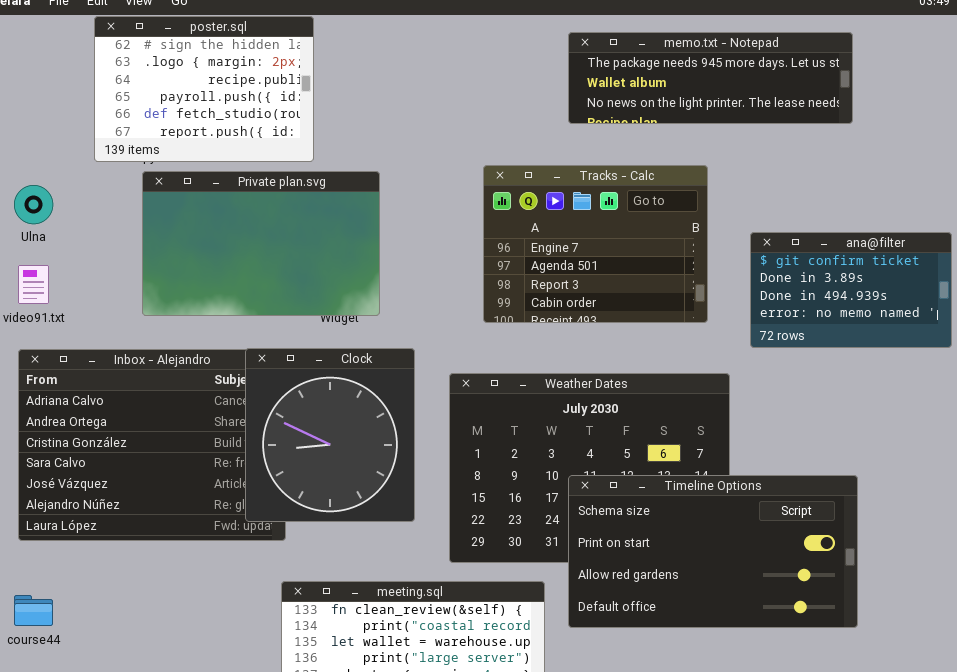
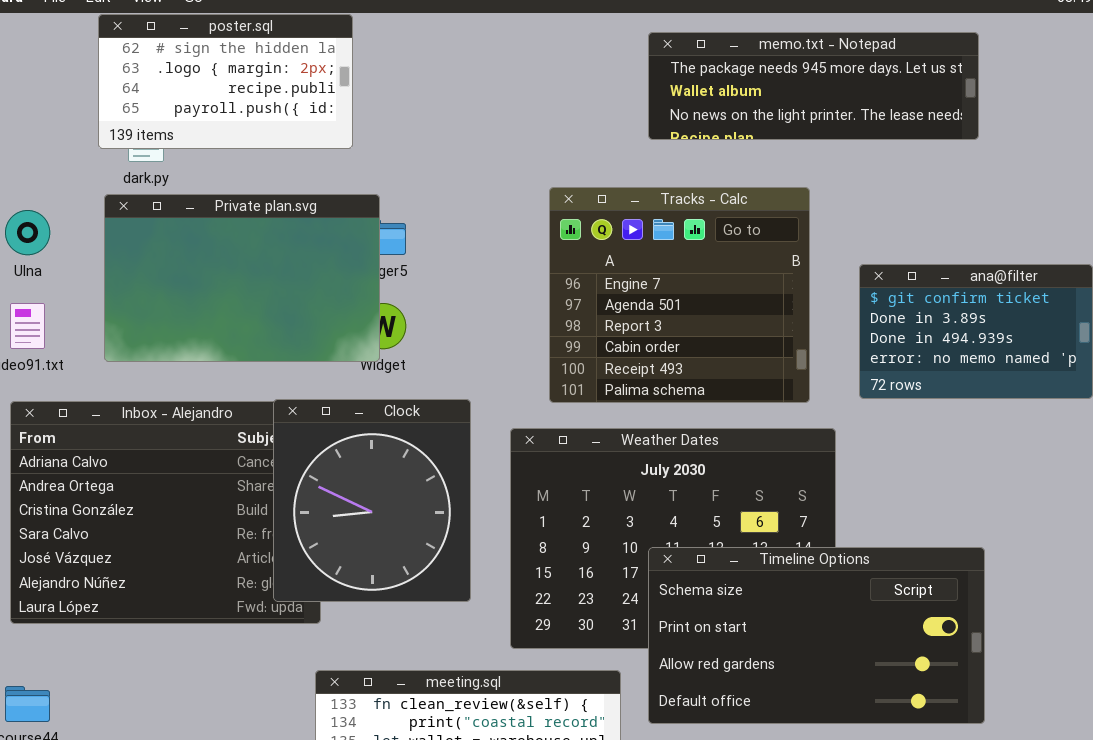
poster.sql: [94,16,314,162] -> [98,14,353,149], resized
Tracks - Calc: [483,165,708,323] -> [549,187,810,403], resized
Private plan.svg: [142,171,380,316] -> [104,194,380,362], moved

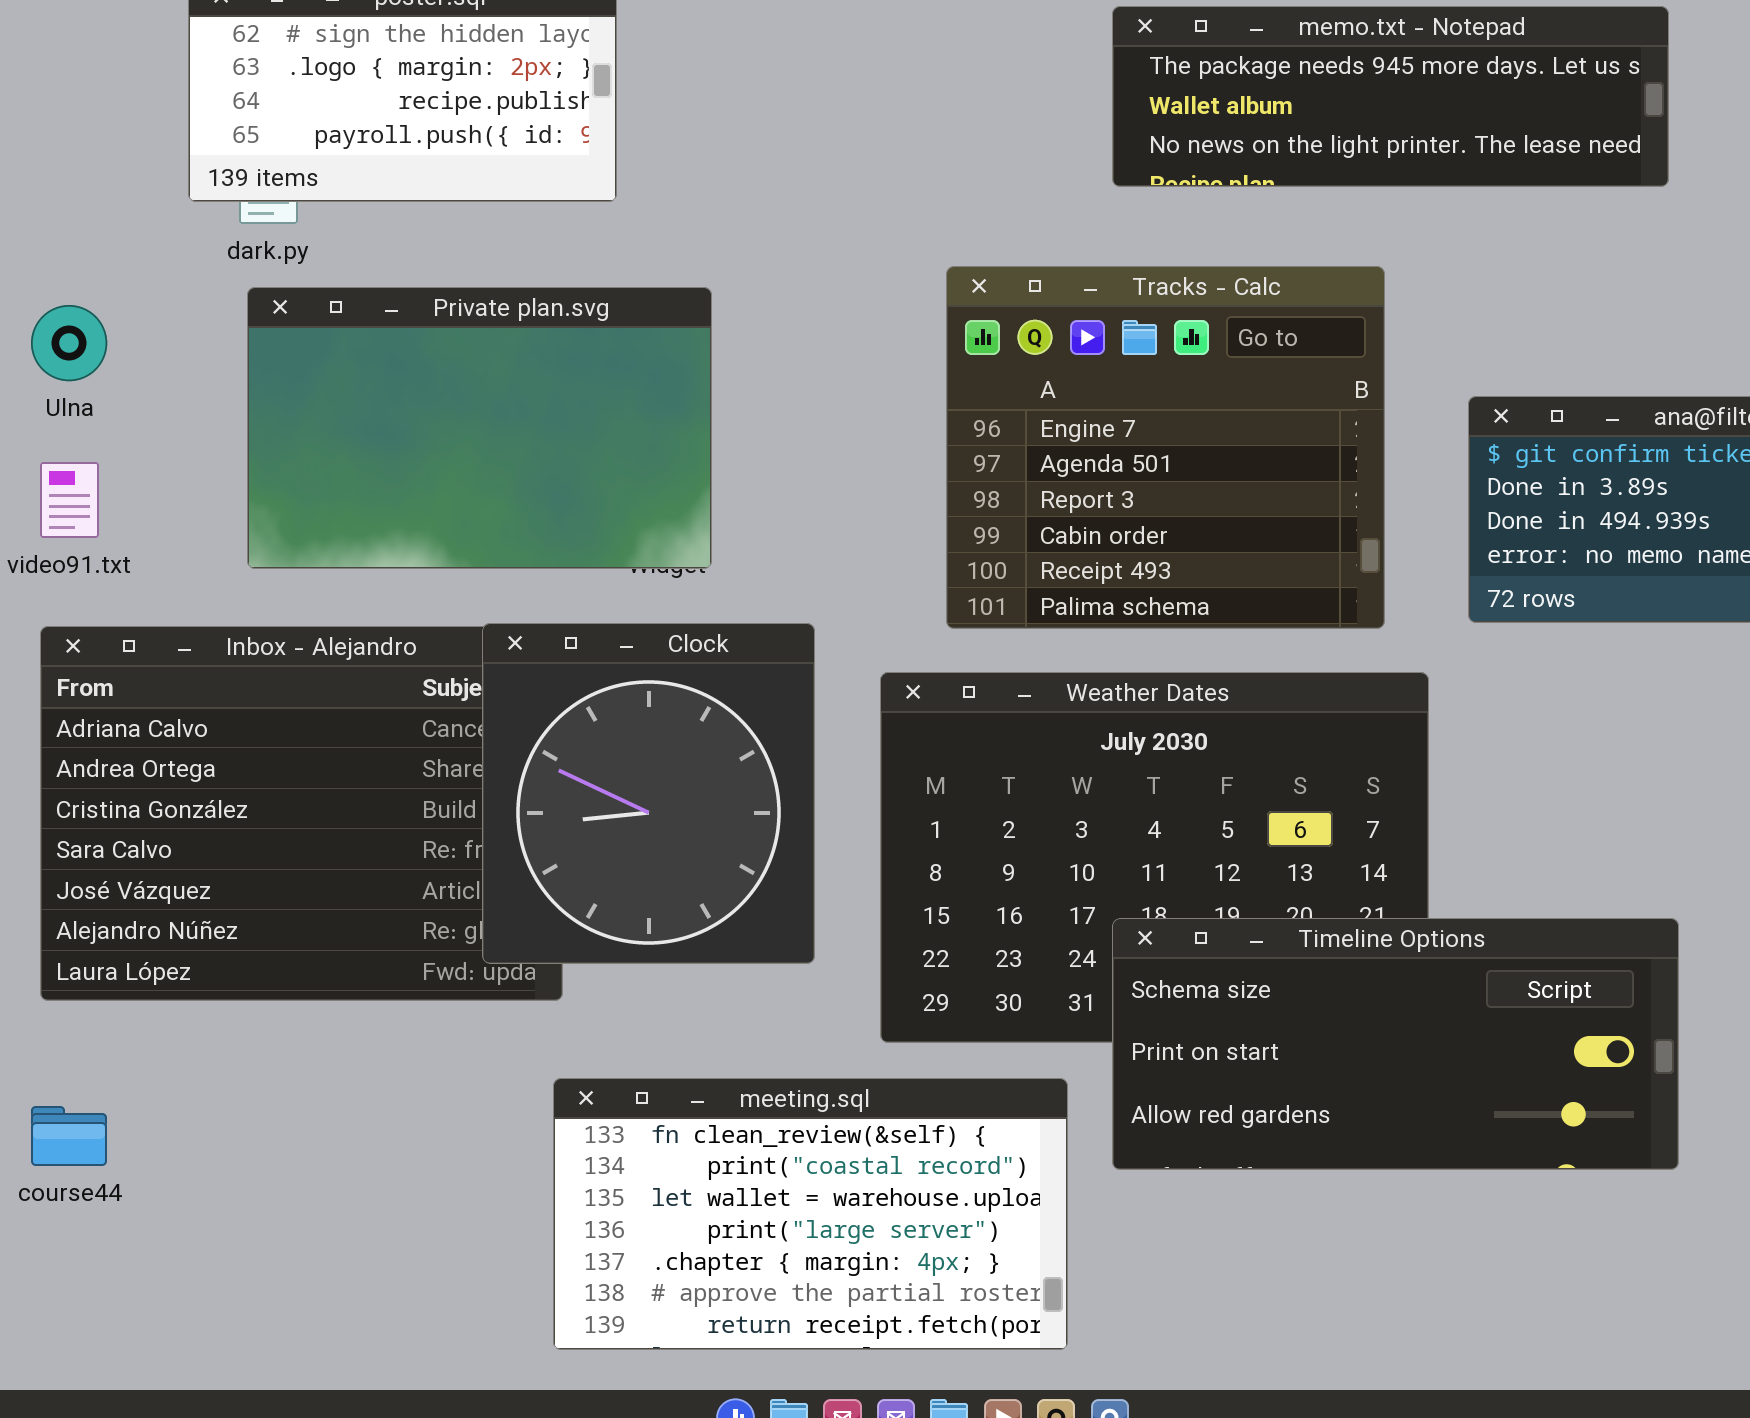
Private plan.svg: [104,194,380,362] -> [247,287,712,569], moved
Timeline Options: [648,547,985,724] -> [1112,918,1679,1170], resized

